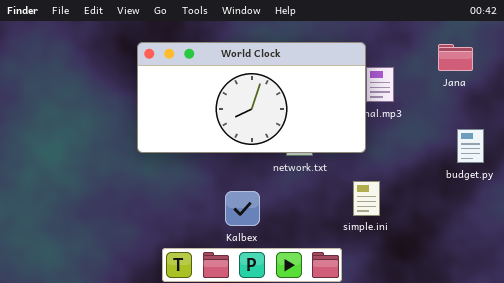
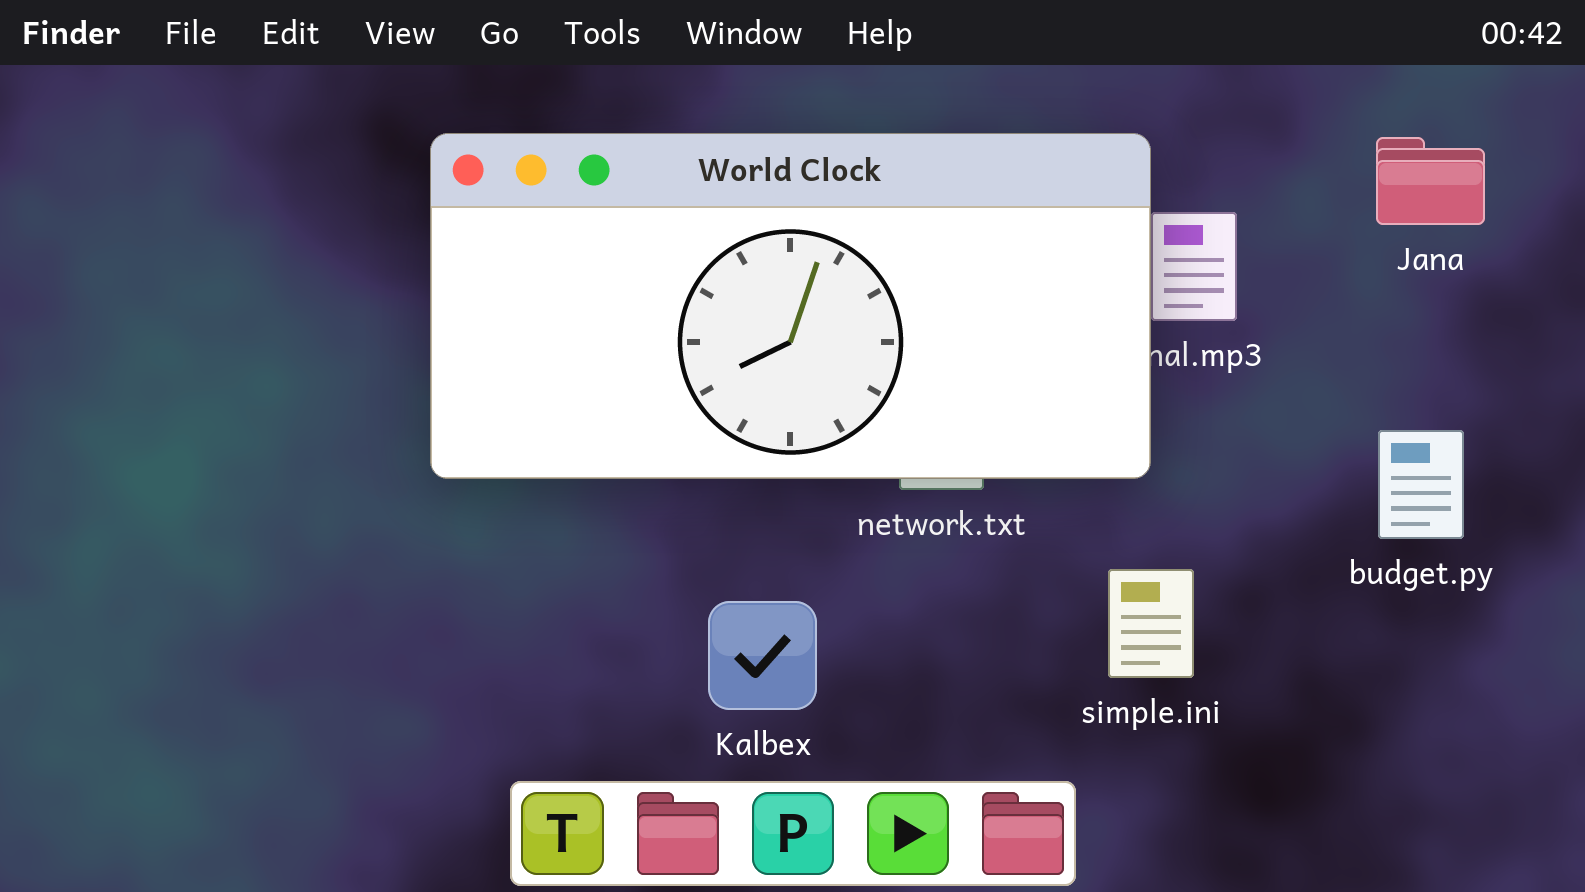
budget.py: [457,129,484,163] -> [1378,430,1464,539], moved

